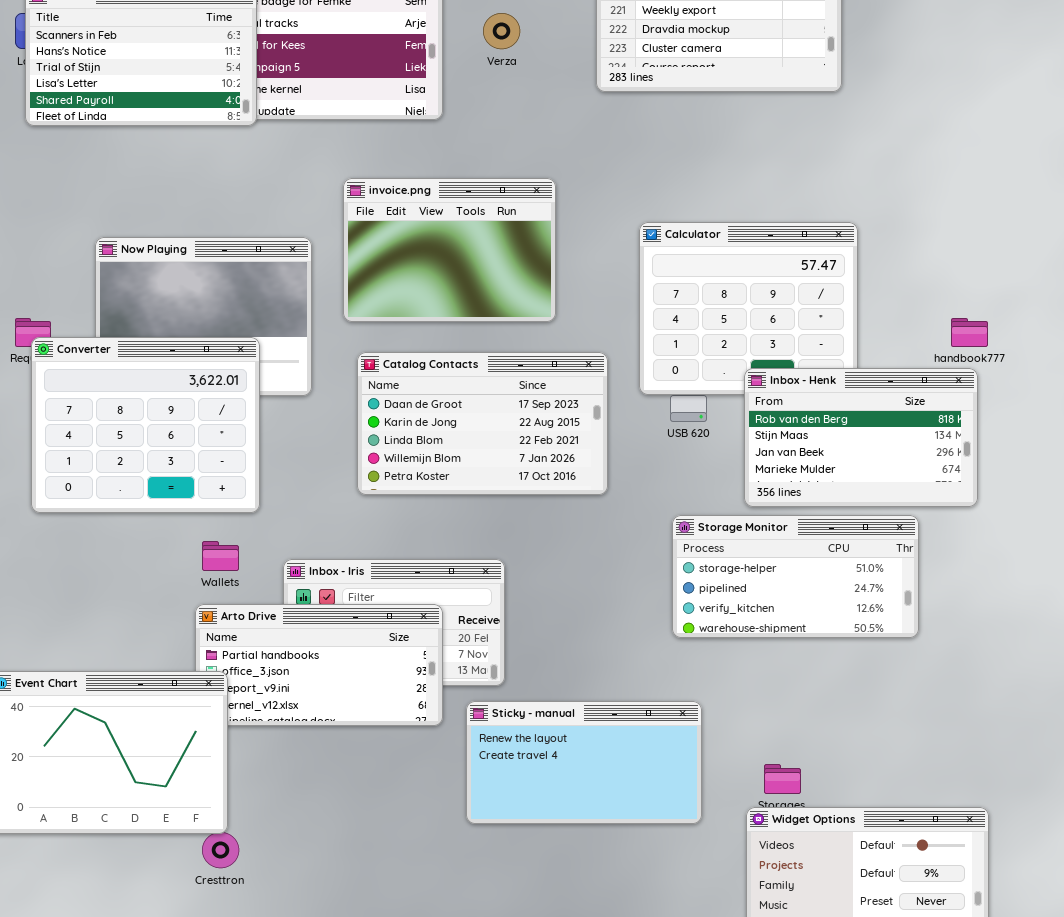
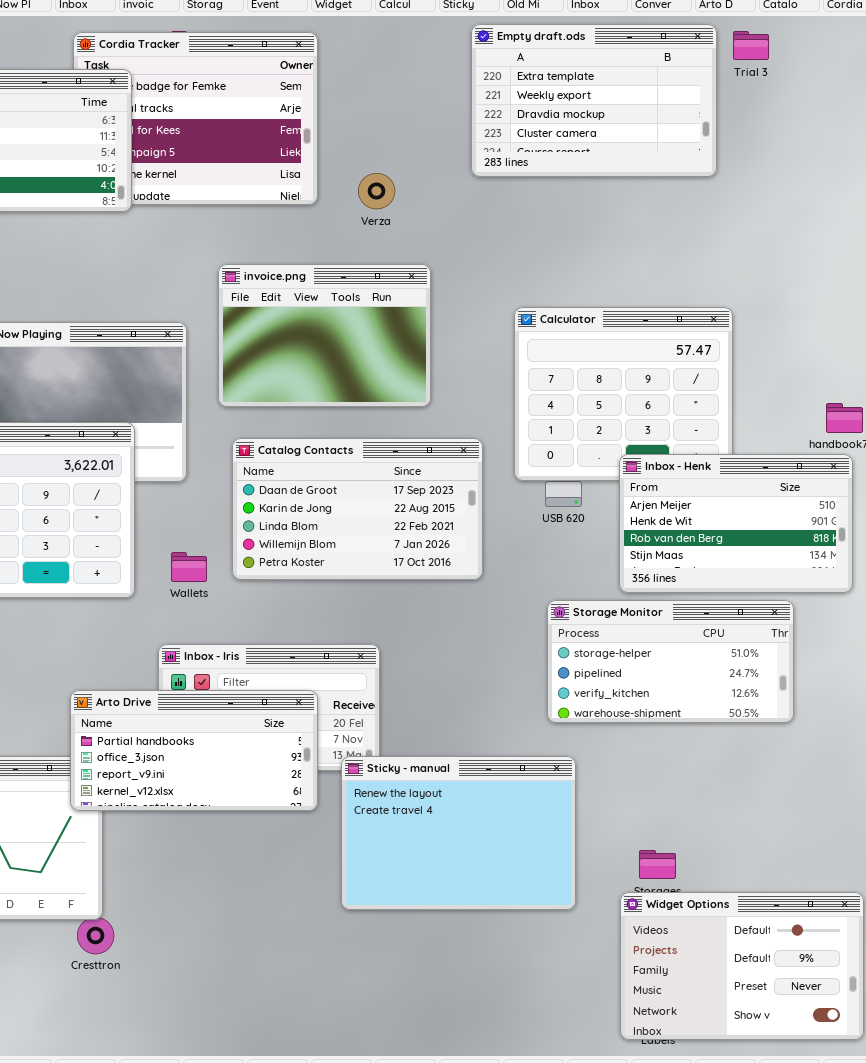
Verza: [483,13,520,49] -> [358,173,395,209], moved
Inbox - Henk: [744,368,978,507] -> [619,454,853,593], scrolled up 2 rows
Wallets: [202,541,239,571] -> [171,552,207,582], moved
Arto Drive: [195,604,443,726] -> [70,690,318,811], raised
Sticky - manual: [466,701,702,824] -> [341,756,576,910], resized

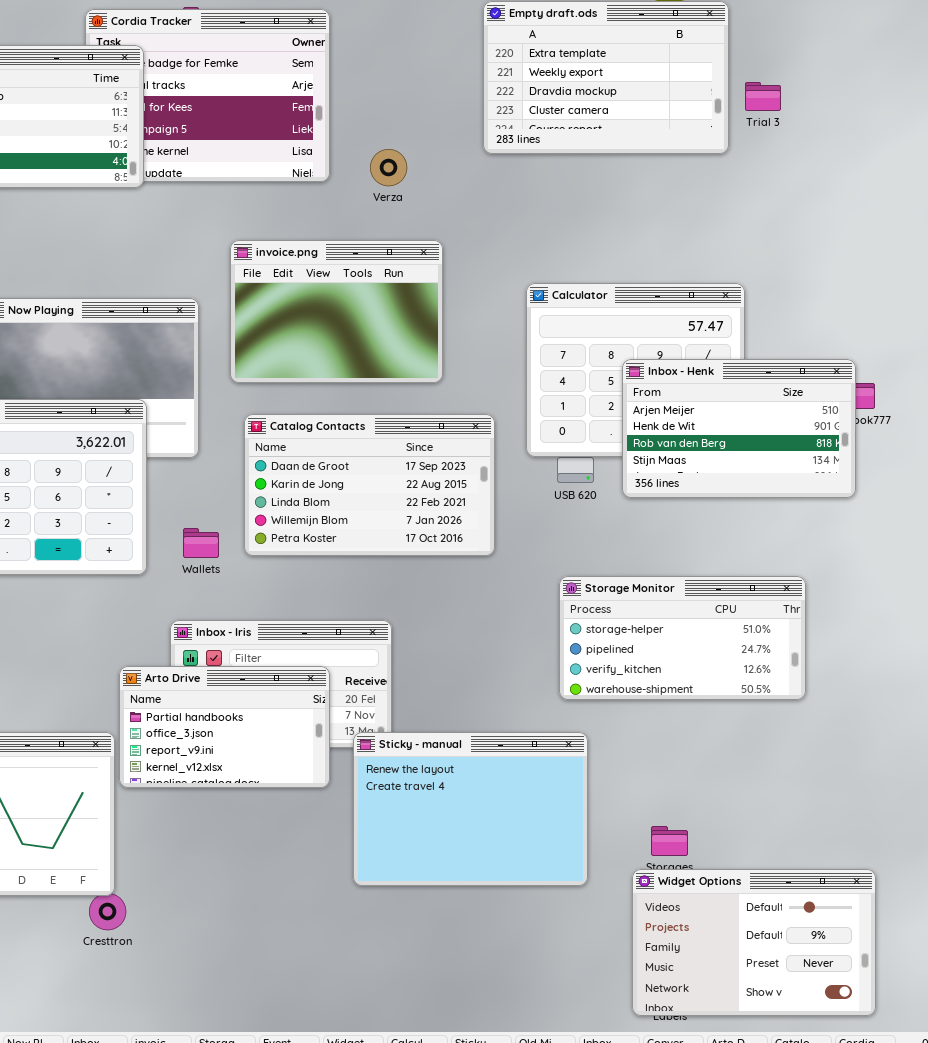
Trial 3: [733,31,769,60] -> [745,82,781,111], moved
Inbox - Henk: [619,454,853,593] -> [622,359,856,498], moved
Arto Drive: [70,690,318,811] -> [119,666,330,788], resized

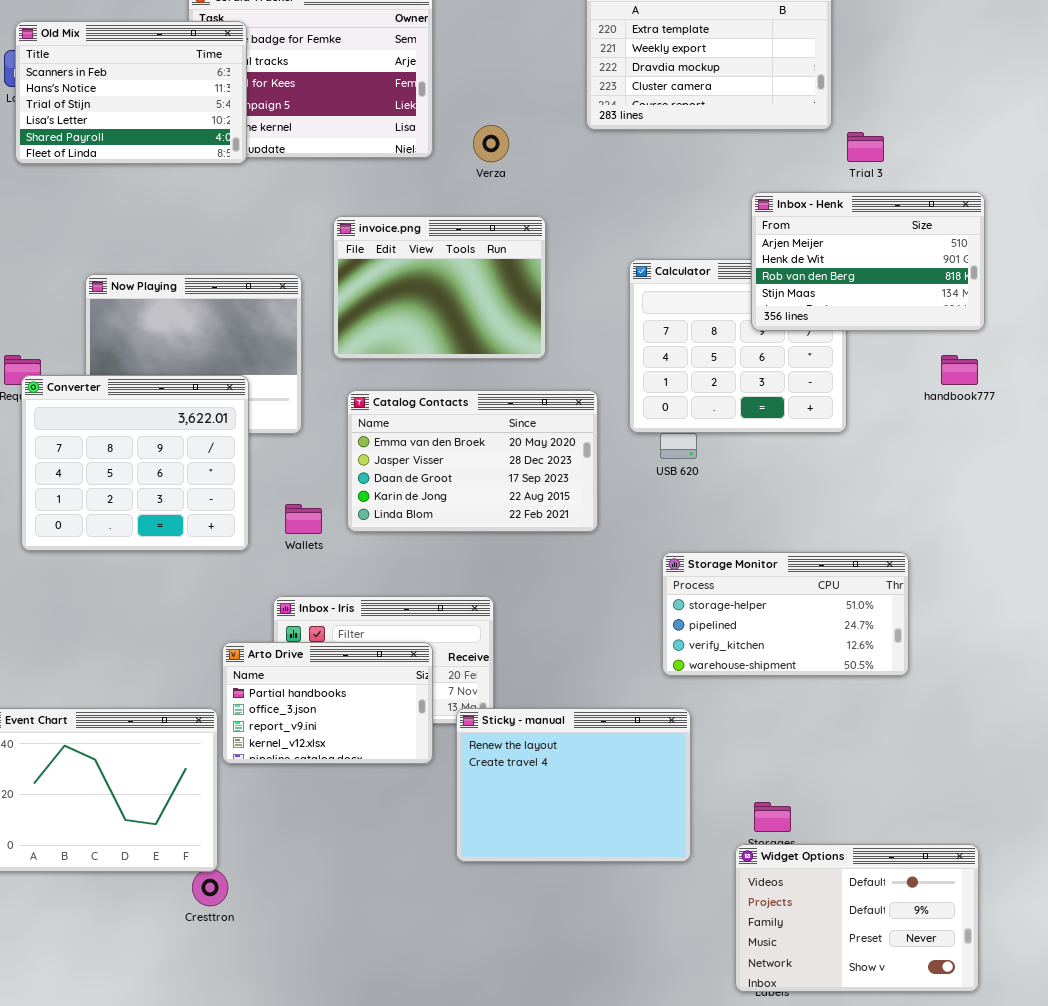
Trial 3: [745,82,781,111] -> [847,132,884,162], moved
Inbox - Henk: [622,359,856,498] -> [751,192,985,331], moved
Catalog Contacts: [244,414,495,556] -> [347,390,598,532], scrolled up 2 rows

